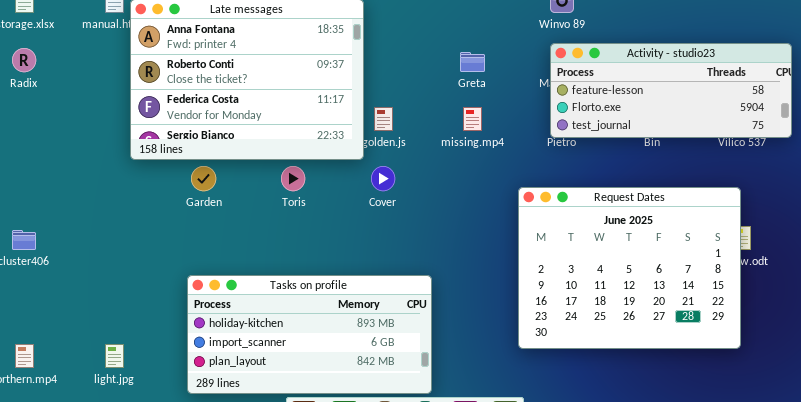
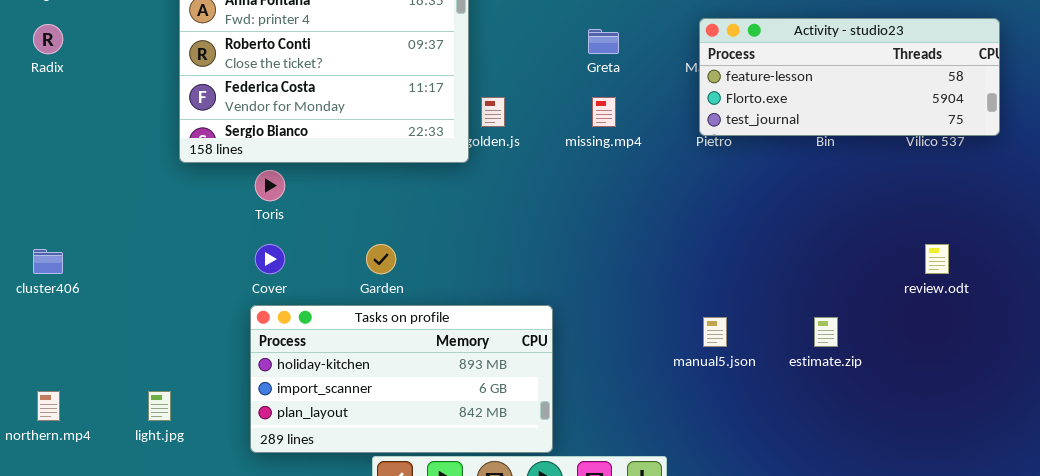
Garden: [191,166,216,191] -> [366,244,396,274], moved
Toris: [281,166,305,191] -> [255,170,285,201], moved
Cover: [371,166,395,191] -> [255,244,285,274], moved
Request Dates: [518,187,741,349] -> none, closed

